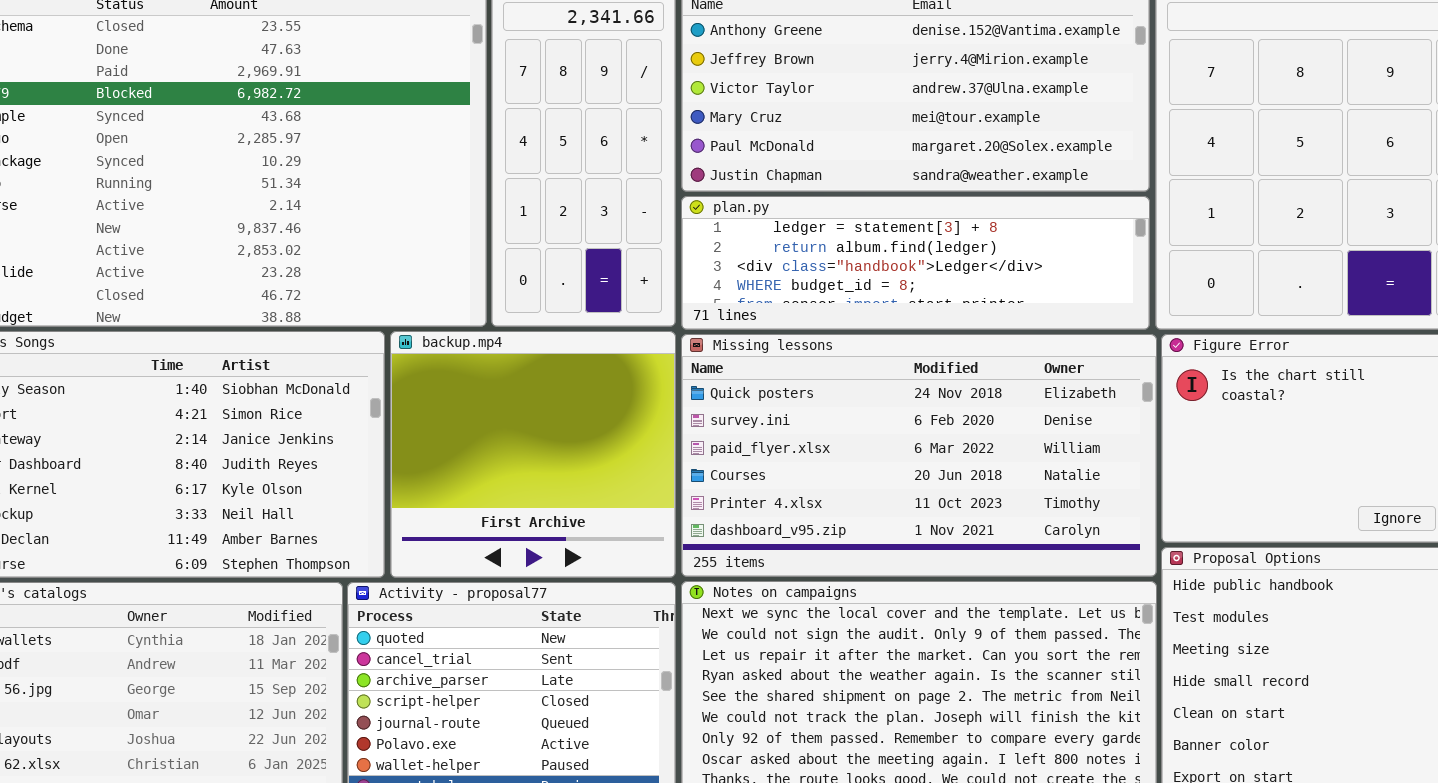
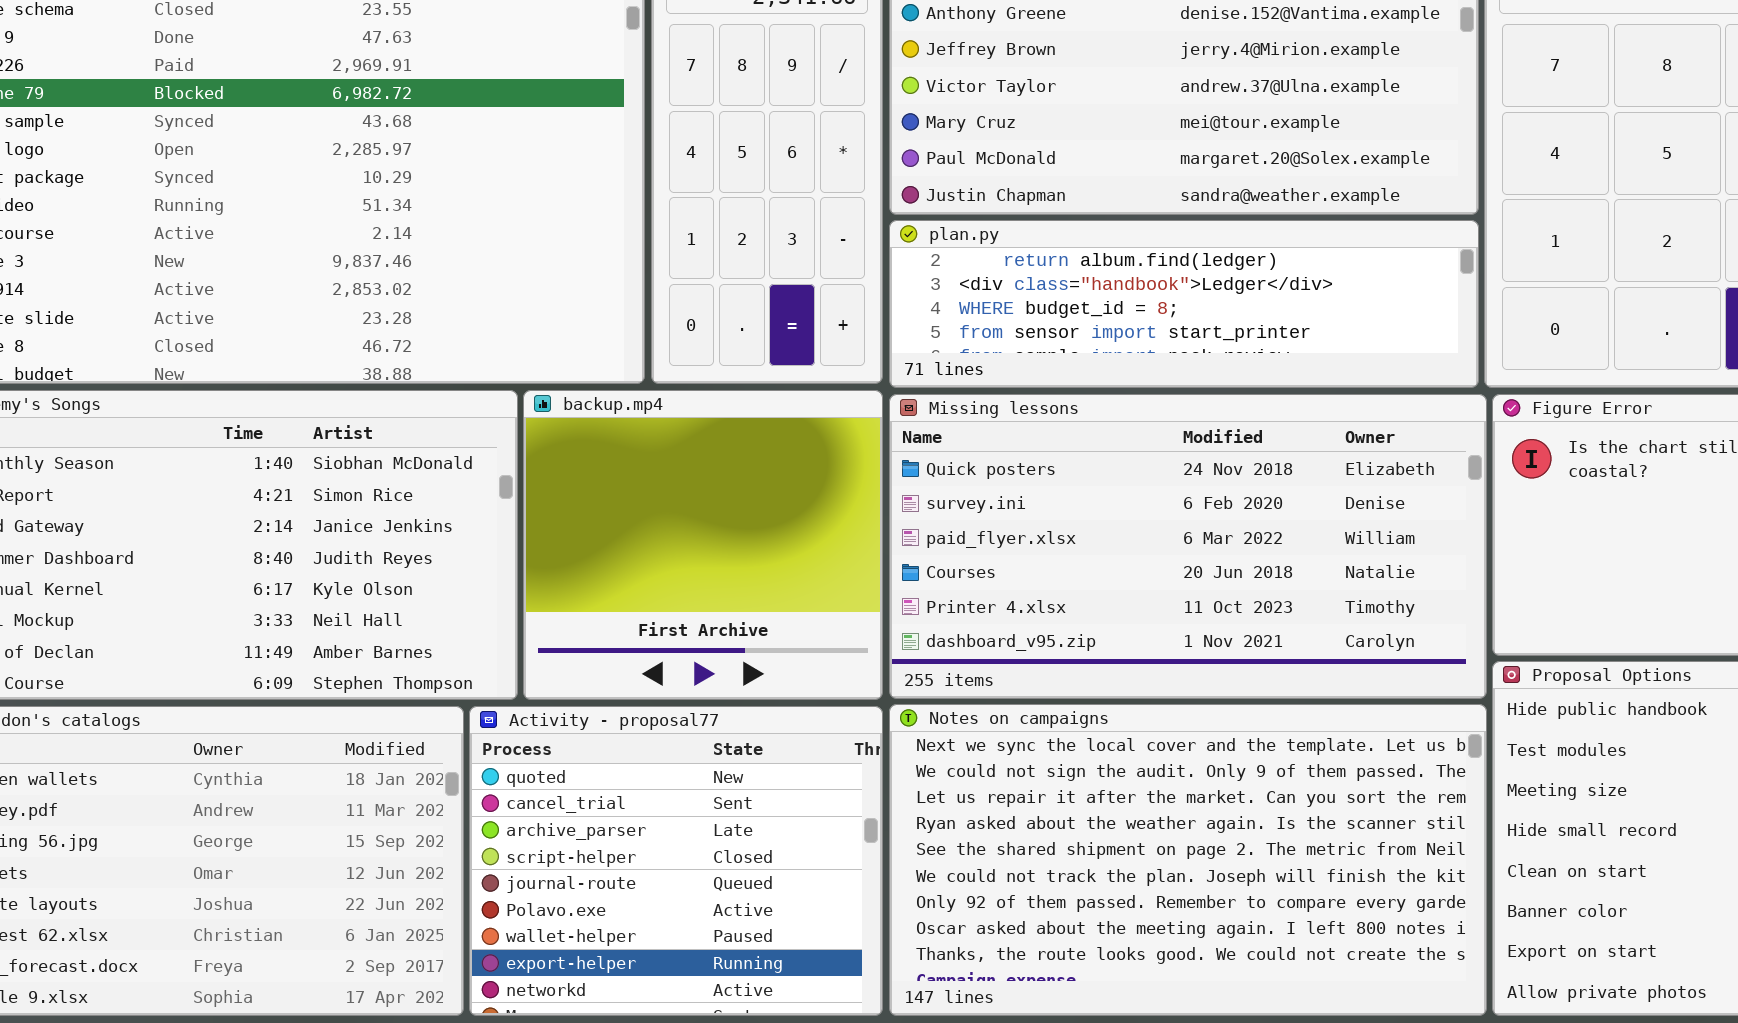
plan.py: [681,196,1150,330] -> [889,220,1479,388], scrolled down 1 row

